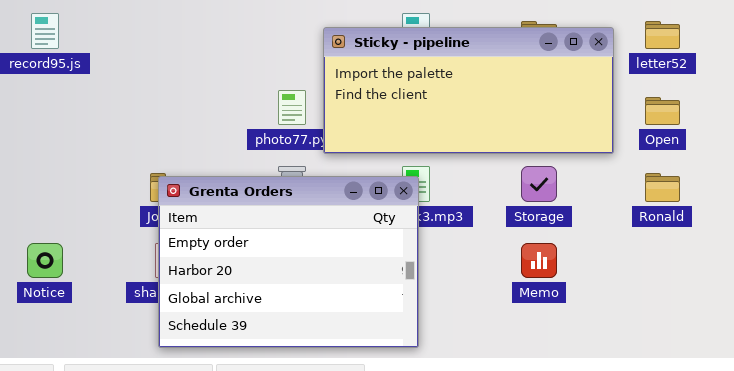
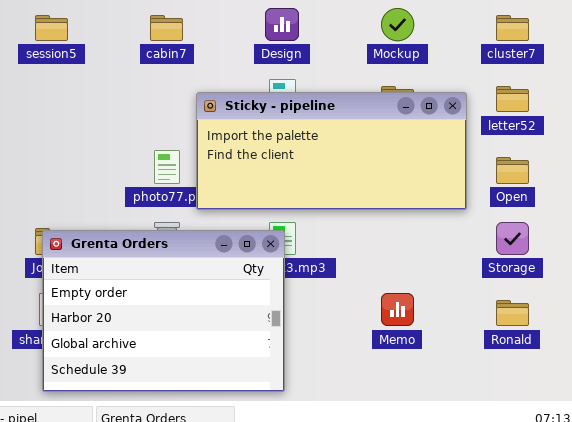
Storage: [521,166,557,202] -> [496,222,529,255], moved
Ronald: [645,173,680,202] -> [496,300,529,326], moved

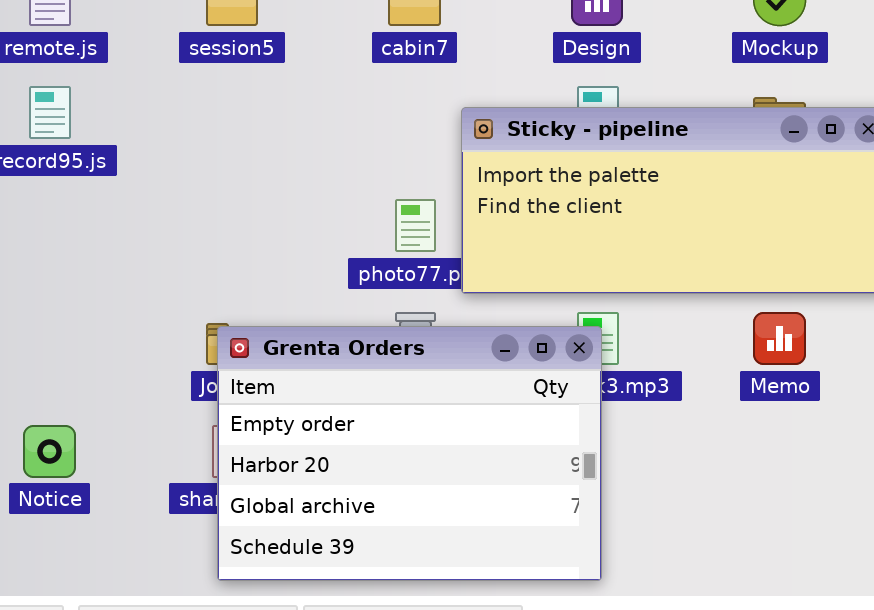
Memo: [381,293,414,326] -> [753,312,806,365], moved

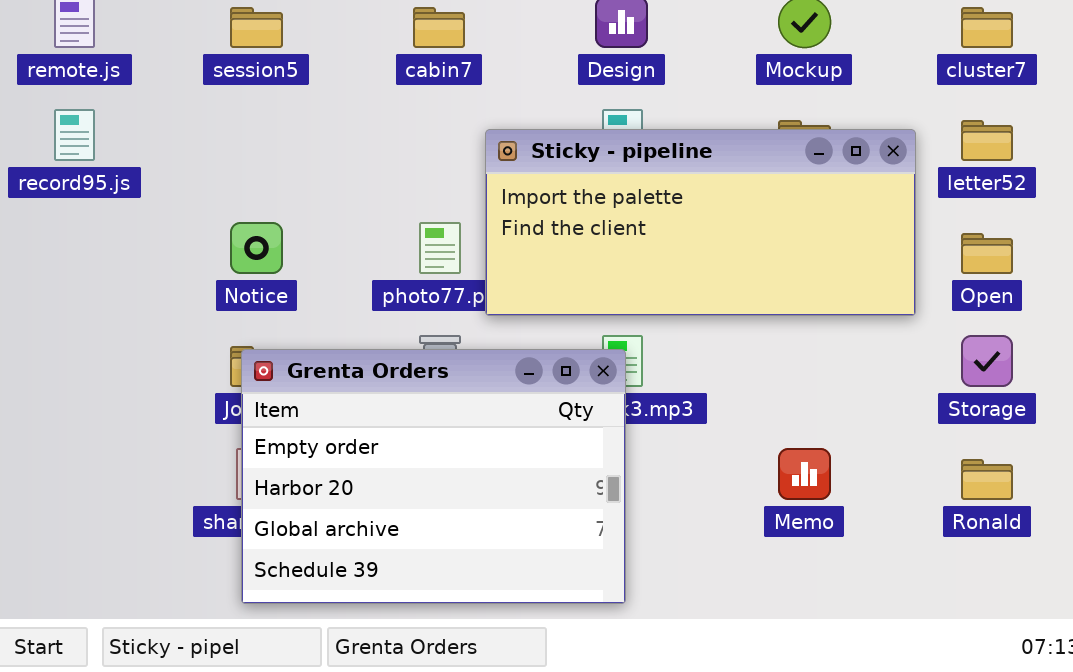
Memo: [753,312,806,365] -> [778,448,831,500], moved
Notice: [23,425,76,478] -> [230,222,283,274], moved

